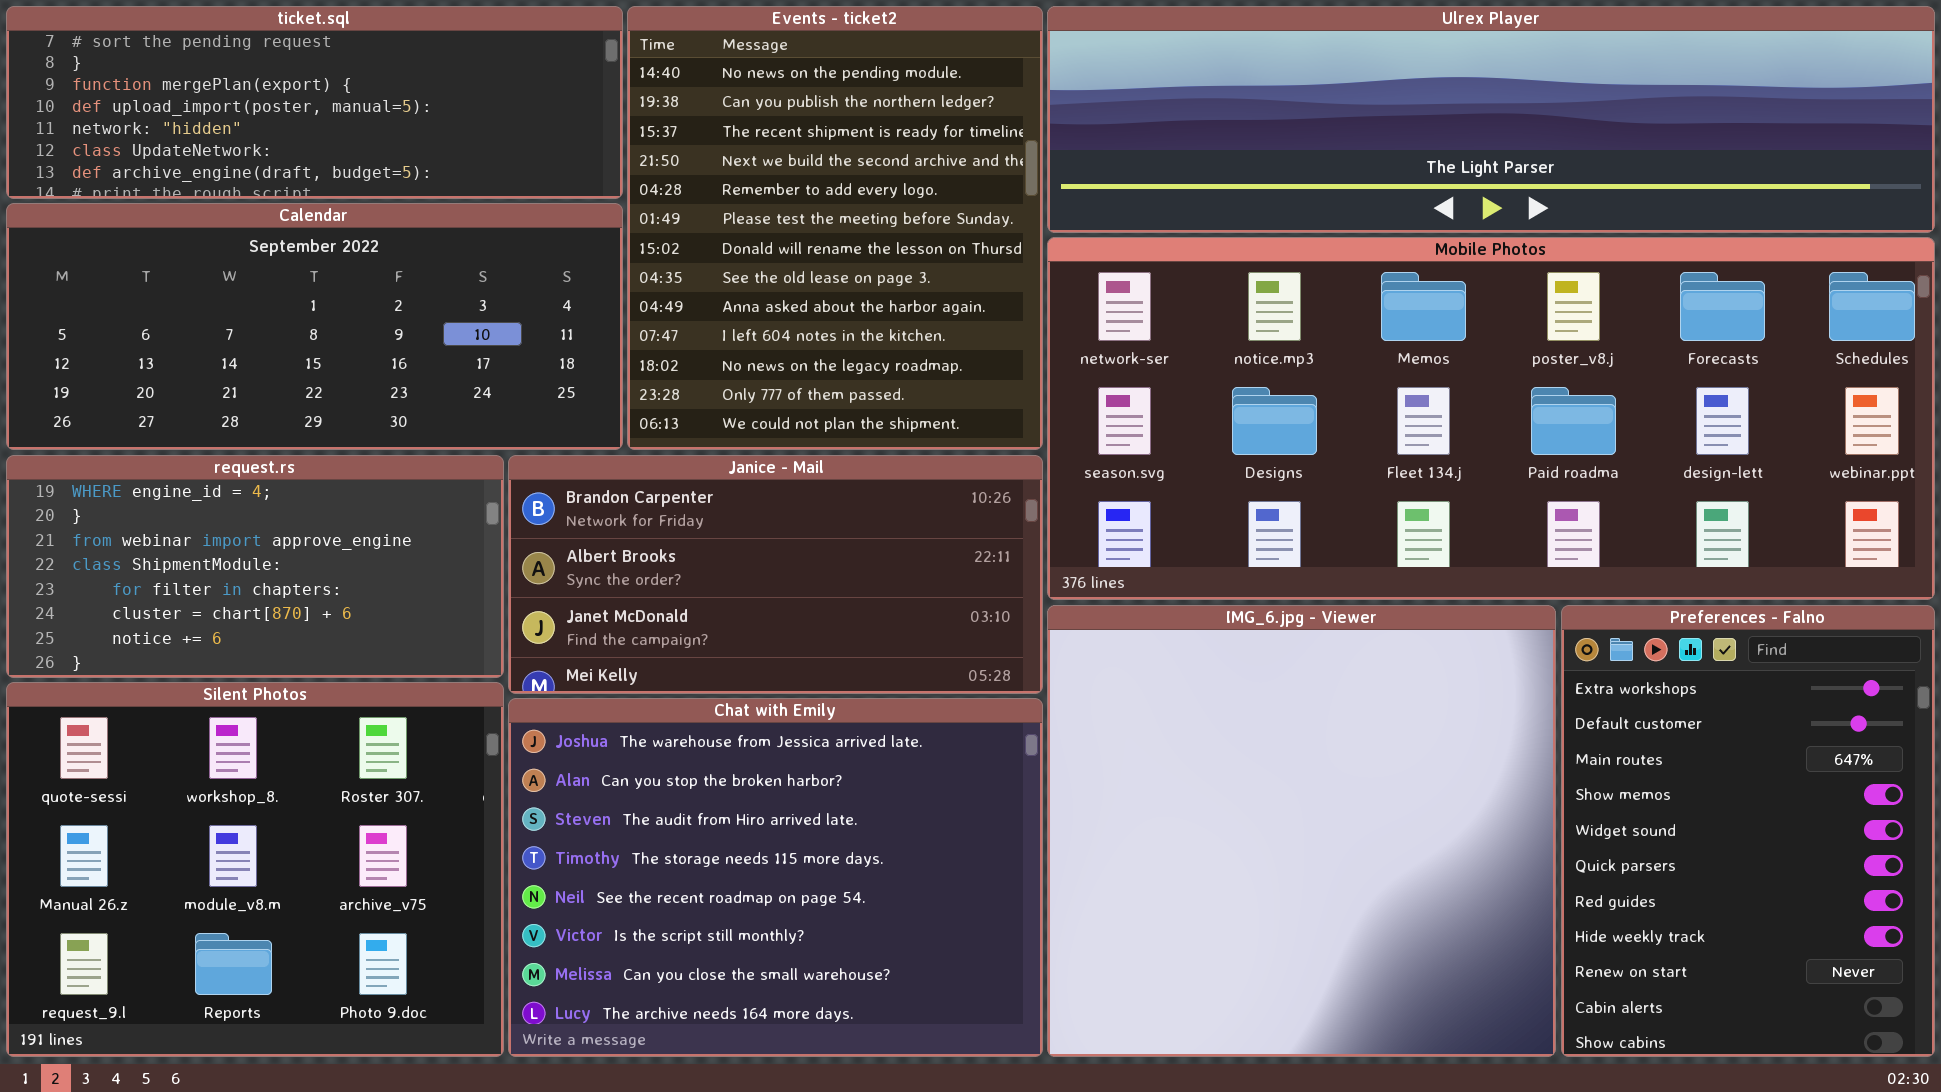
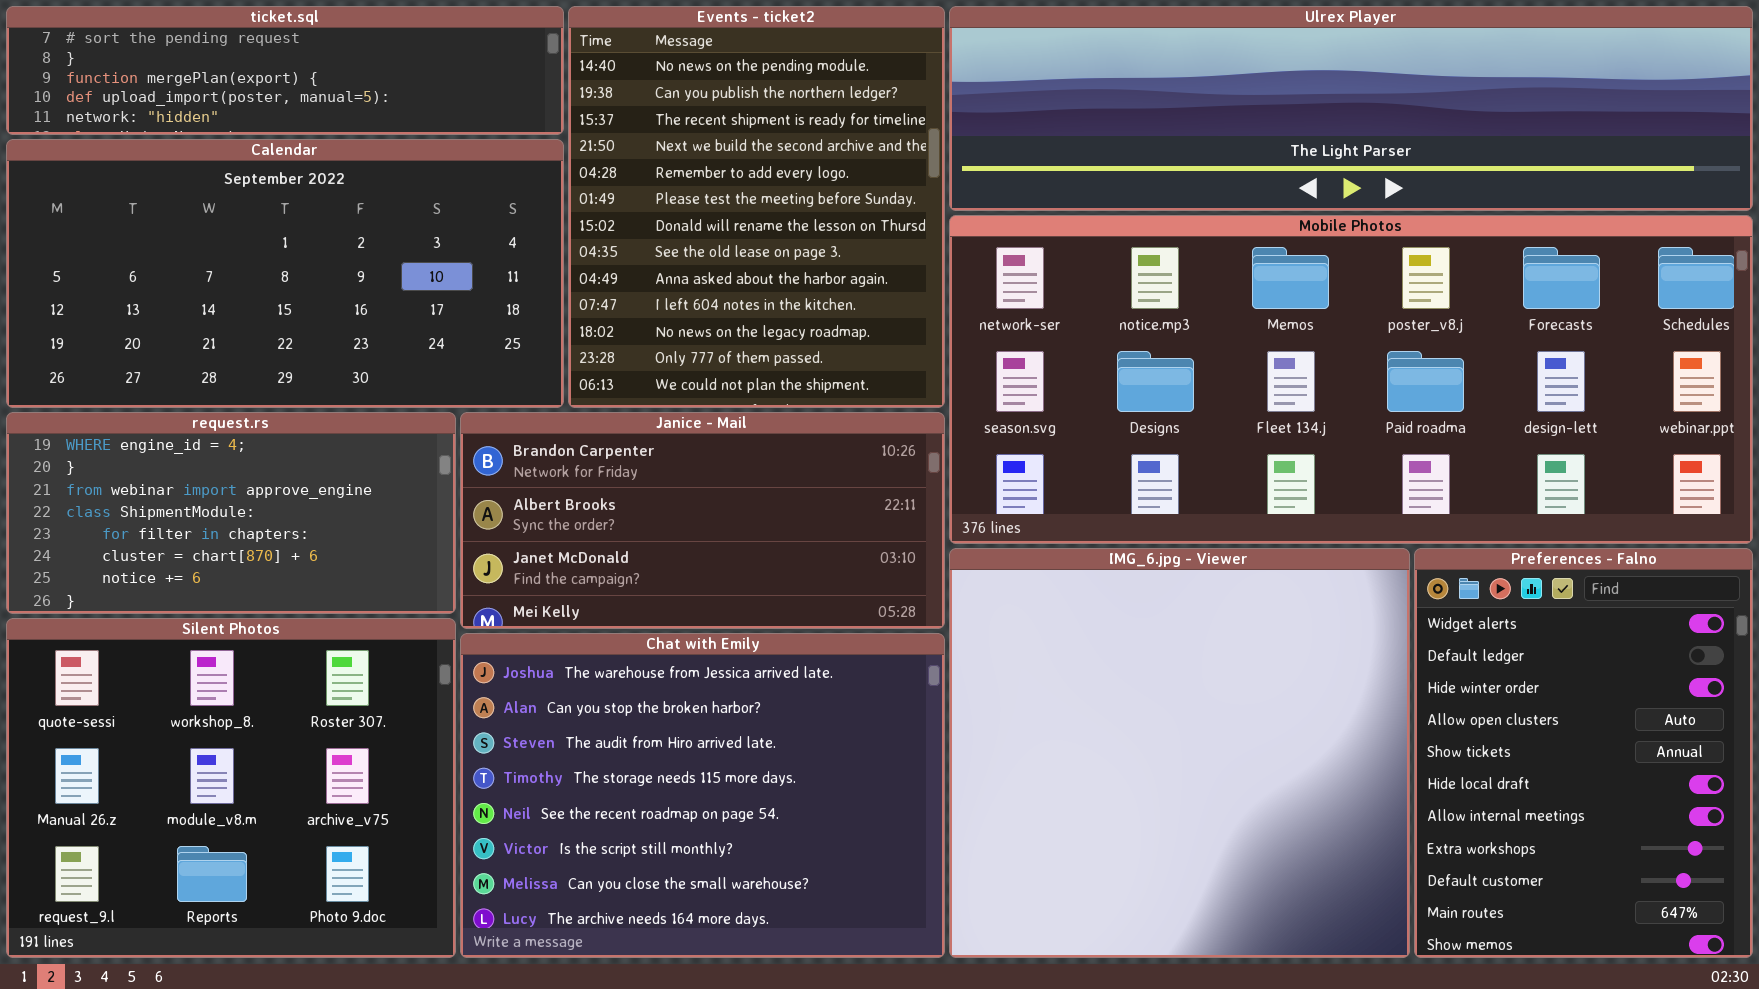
ticket.sql: [6,6,623,199] -> [6,6,564,135], resized
Calendar: [6,203,623,450] -> [6,139,564,408], resized
Preferences - Falno: [1561,605,1935,1057] -> [1414,548,1753,958], scrolled up 7 rows

